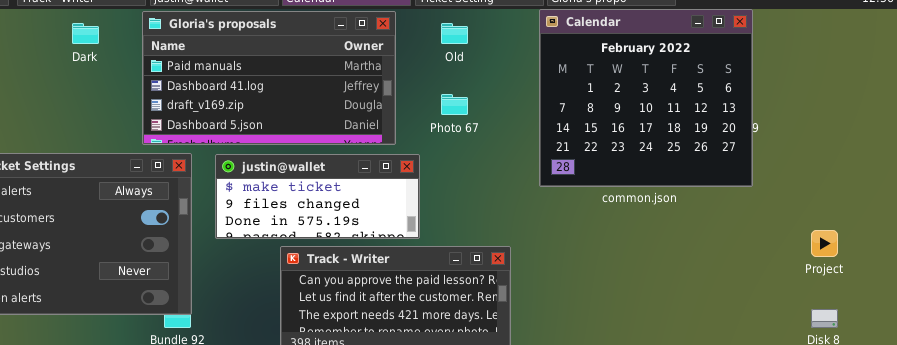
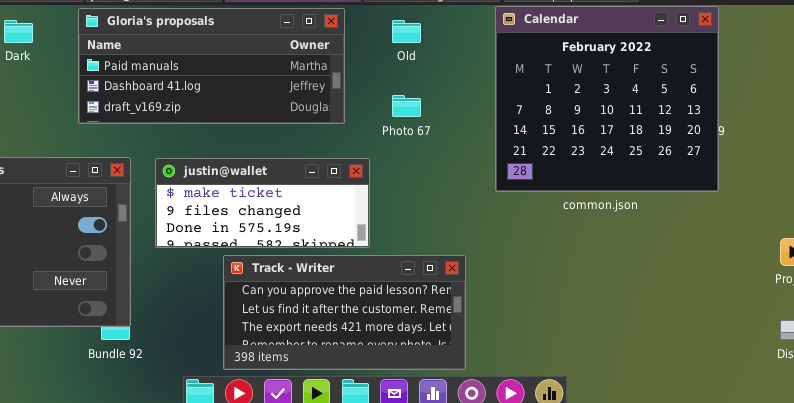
Gloria's proposals: [142,11,396,145] -> [78,8,345,124], resized

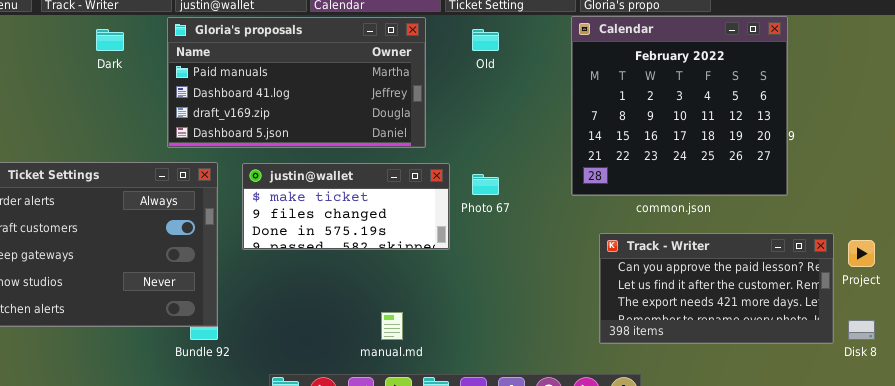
Gloria's proposals: [78,8,345,124] -> [167,17,426,148], resized
Photo 67: [392,95,421,117] -> [472,174,499,195], moved
Track - Writer: [223,255,466,370] -> [599,233,834,344], moved

